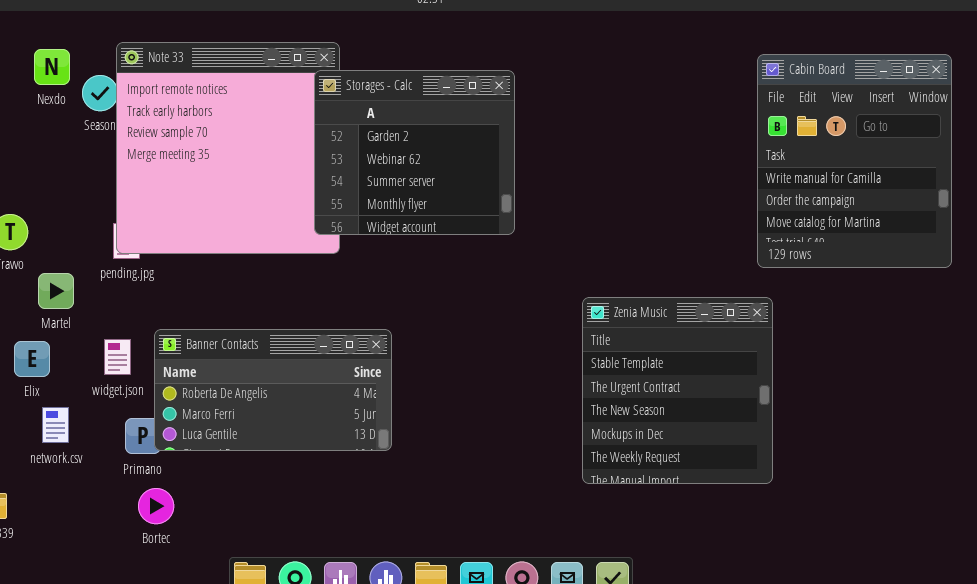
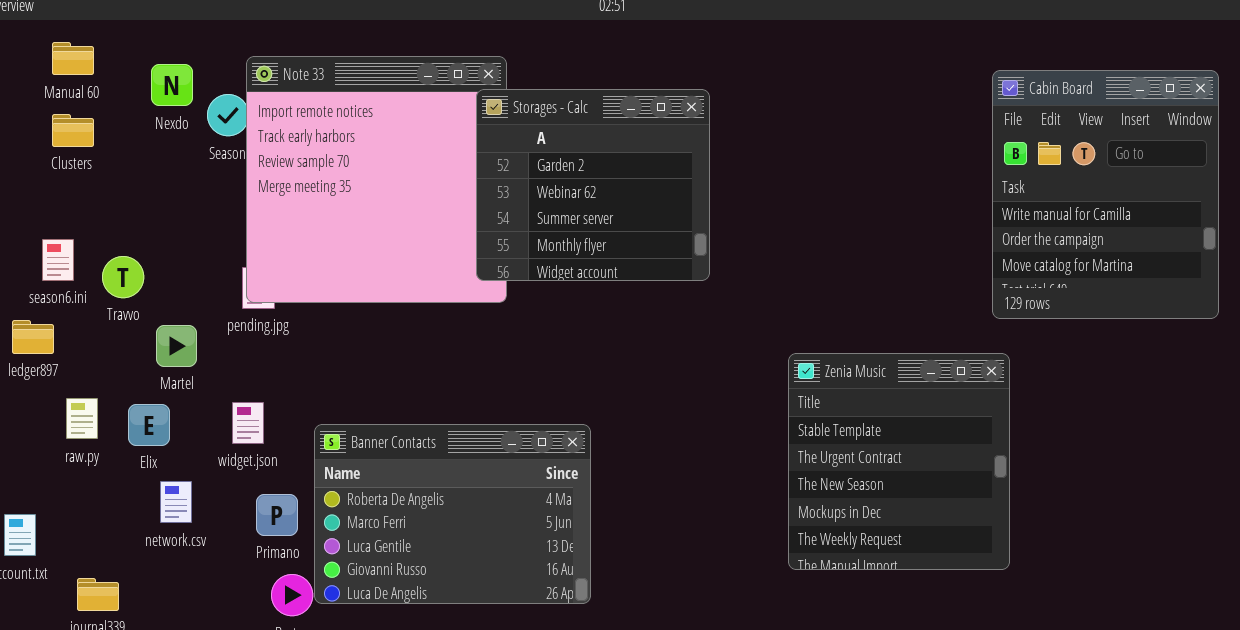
Banner Contacts: [154,329,392,451] -> [314,424,591,604], moved, resized

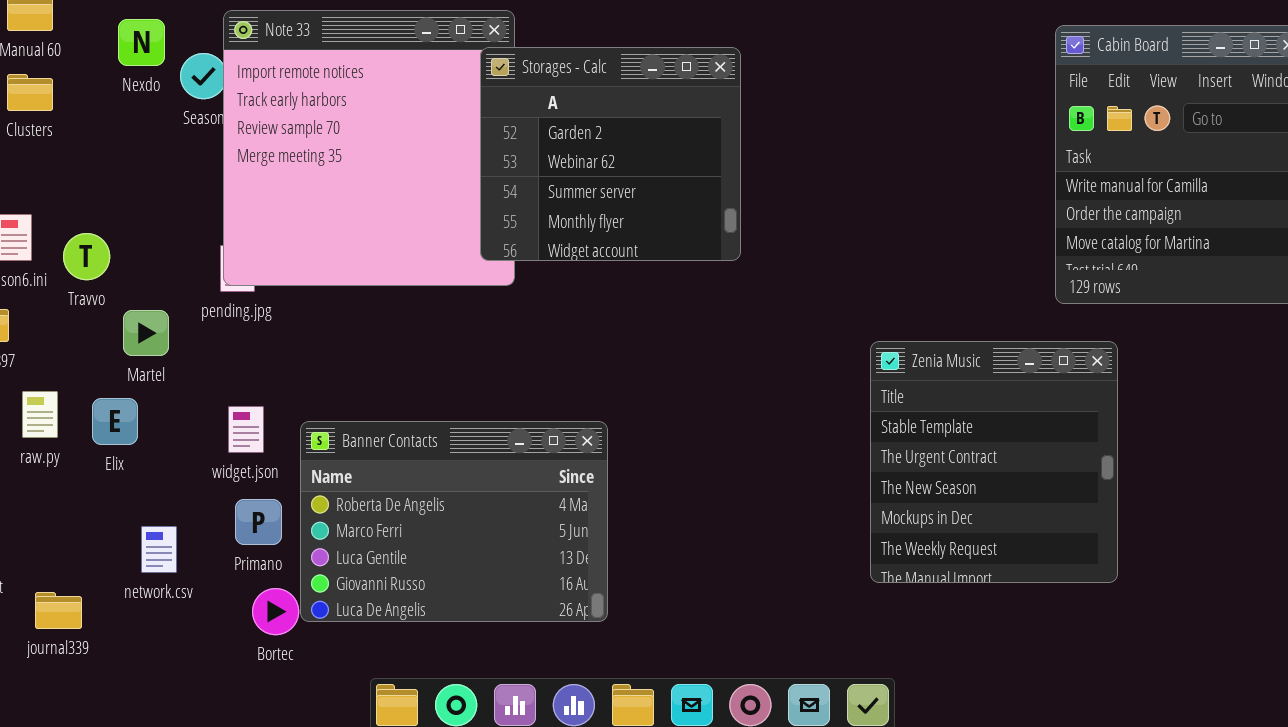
Zenia Music: [788,353,1010,570] -> [870,341,1118,583], moved
widget.json: [232,402,264,444] -> [228,406,264,453], moved
network.csv: [160,481,192,523] -> [141,526,177,573], moved

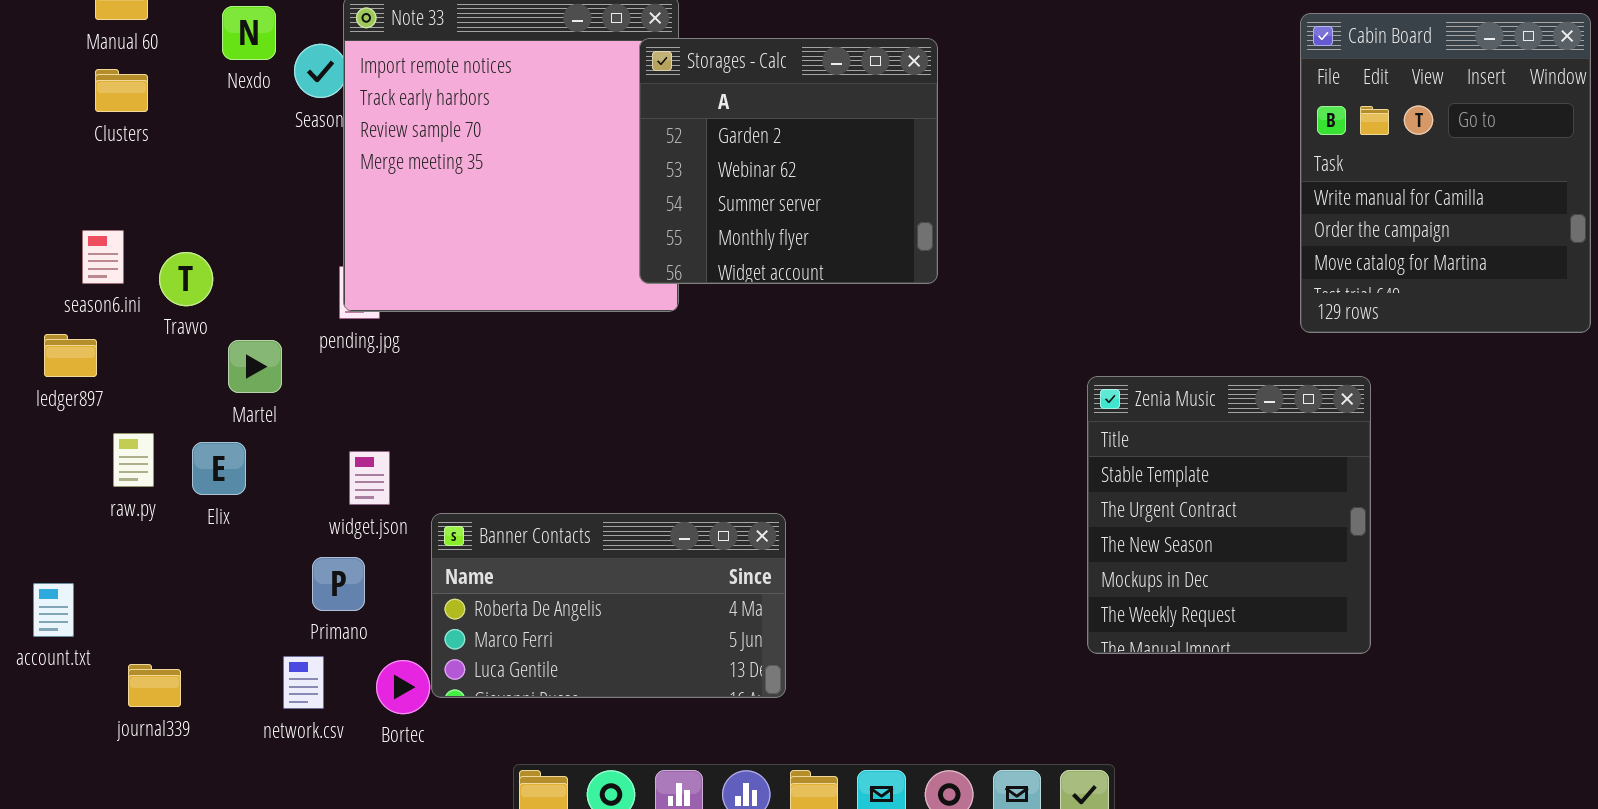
Banner Contacts: [300,421,608,622] -> [431,513,786,698], resized
Primano: [235,499,282,545] -> [312,557,365,611], moved
network.csv: [141,526,177,573] -> [283,656,324,709], moved

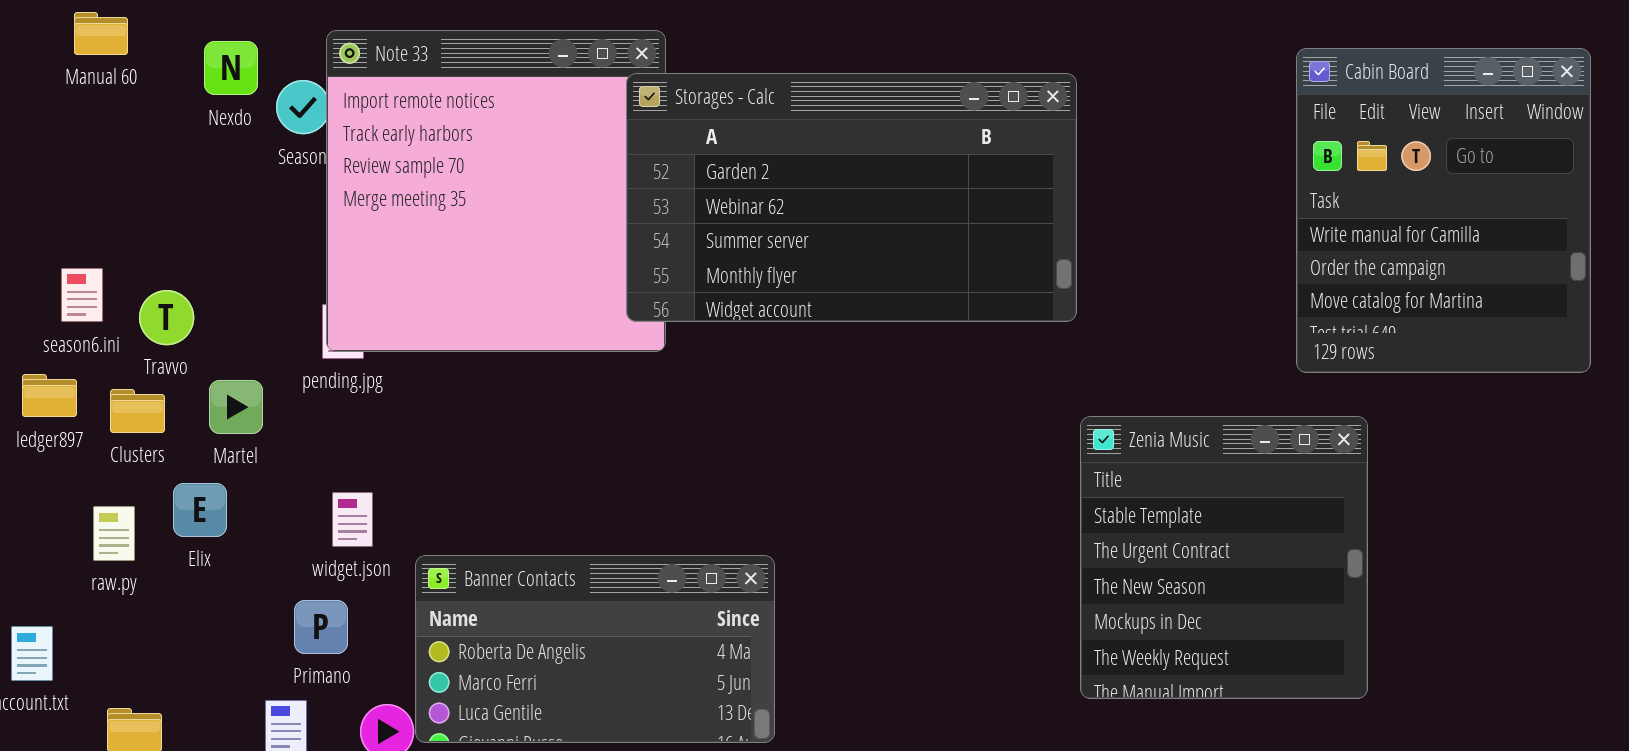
Storages - Calc: [639,38,938,284] -> [626,73,1077,322], resized
Clusters: [95,69,148,112] -> [110,389,165,433], moved
raw.py: [113,433,154,487] -> [93,506,135,561], moved

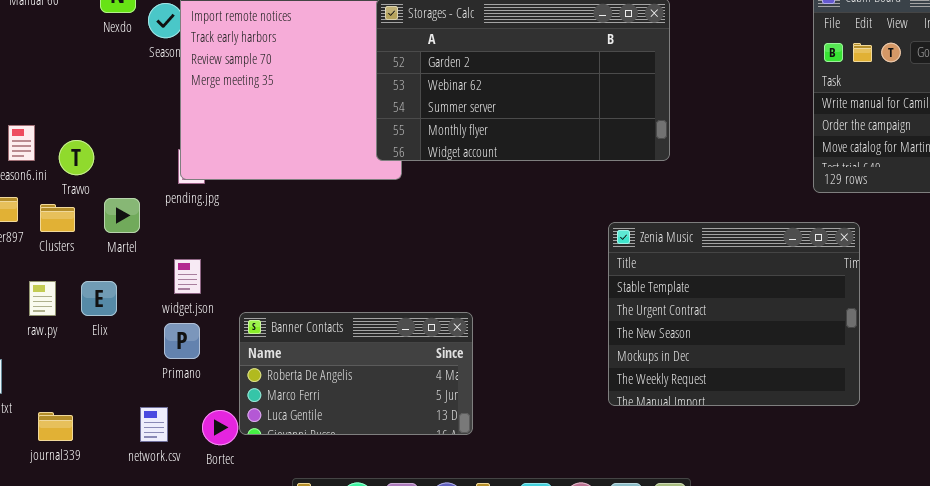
Zenia Music: [1080,416,1368,699] -> [608,222,860,406], resized
Elix: [173,483,227,537] -> [81,281,117,316], moved
widget.json: [332,492,373,547] -> [174,259,201,294], moved
Primano: [294,600,348,654] -> [164,323,200,359], moved

